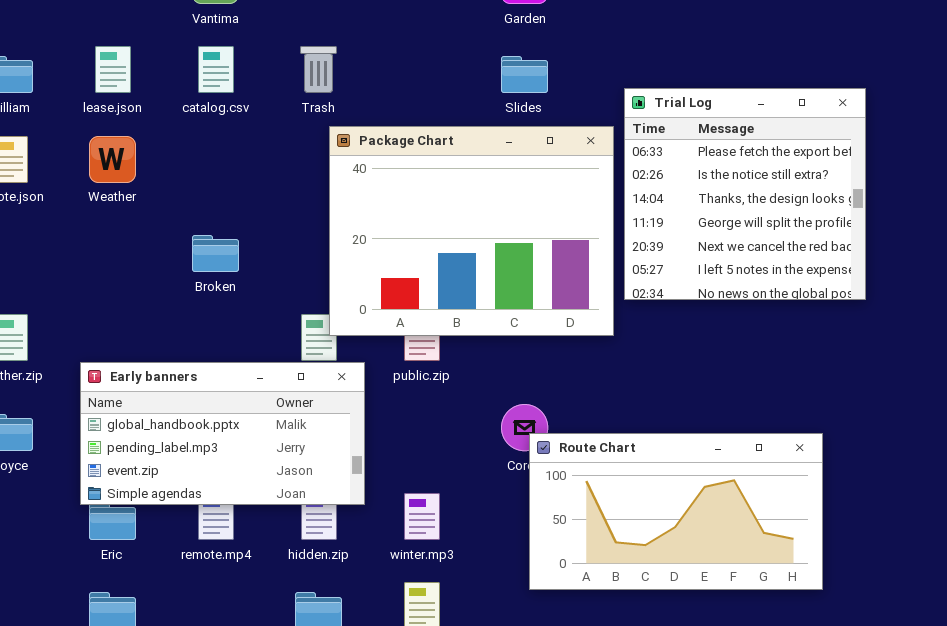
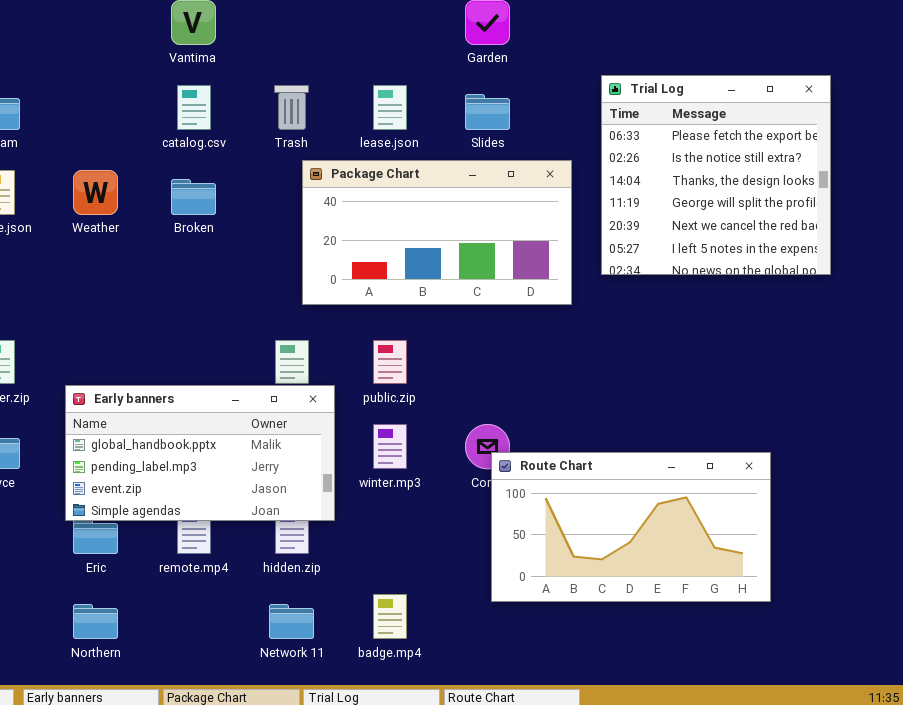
lease.json: [95,46,131,93] -> [373,85,407,130], moved
Trial Log: [624,88,866,300] -> [601,75,831,275], moved
Package Chart: [329,126,614,336] -> [302,160,572,305], resized
Broken: [192,235,239,272] -> [171,179,216,215], moved
winter.mp3: [404,493,440,540] -> [373,424,407,469], moved

